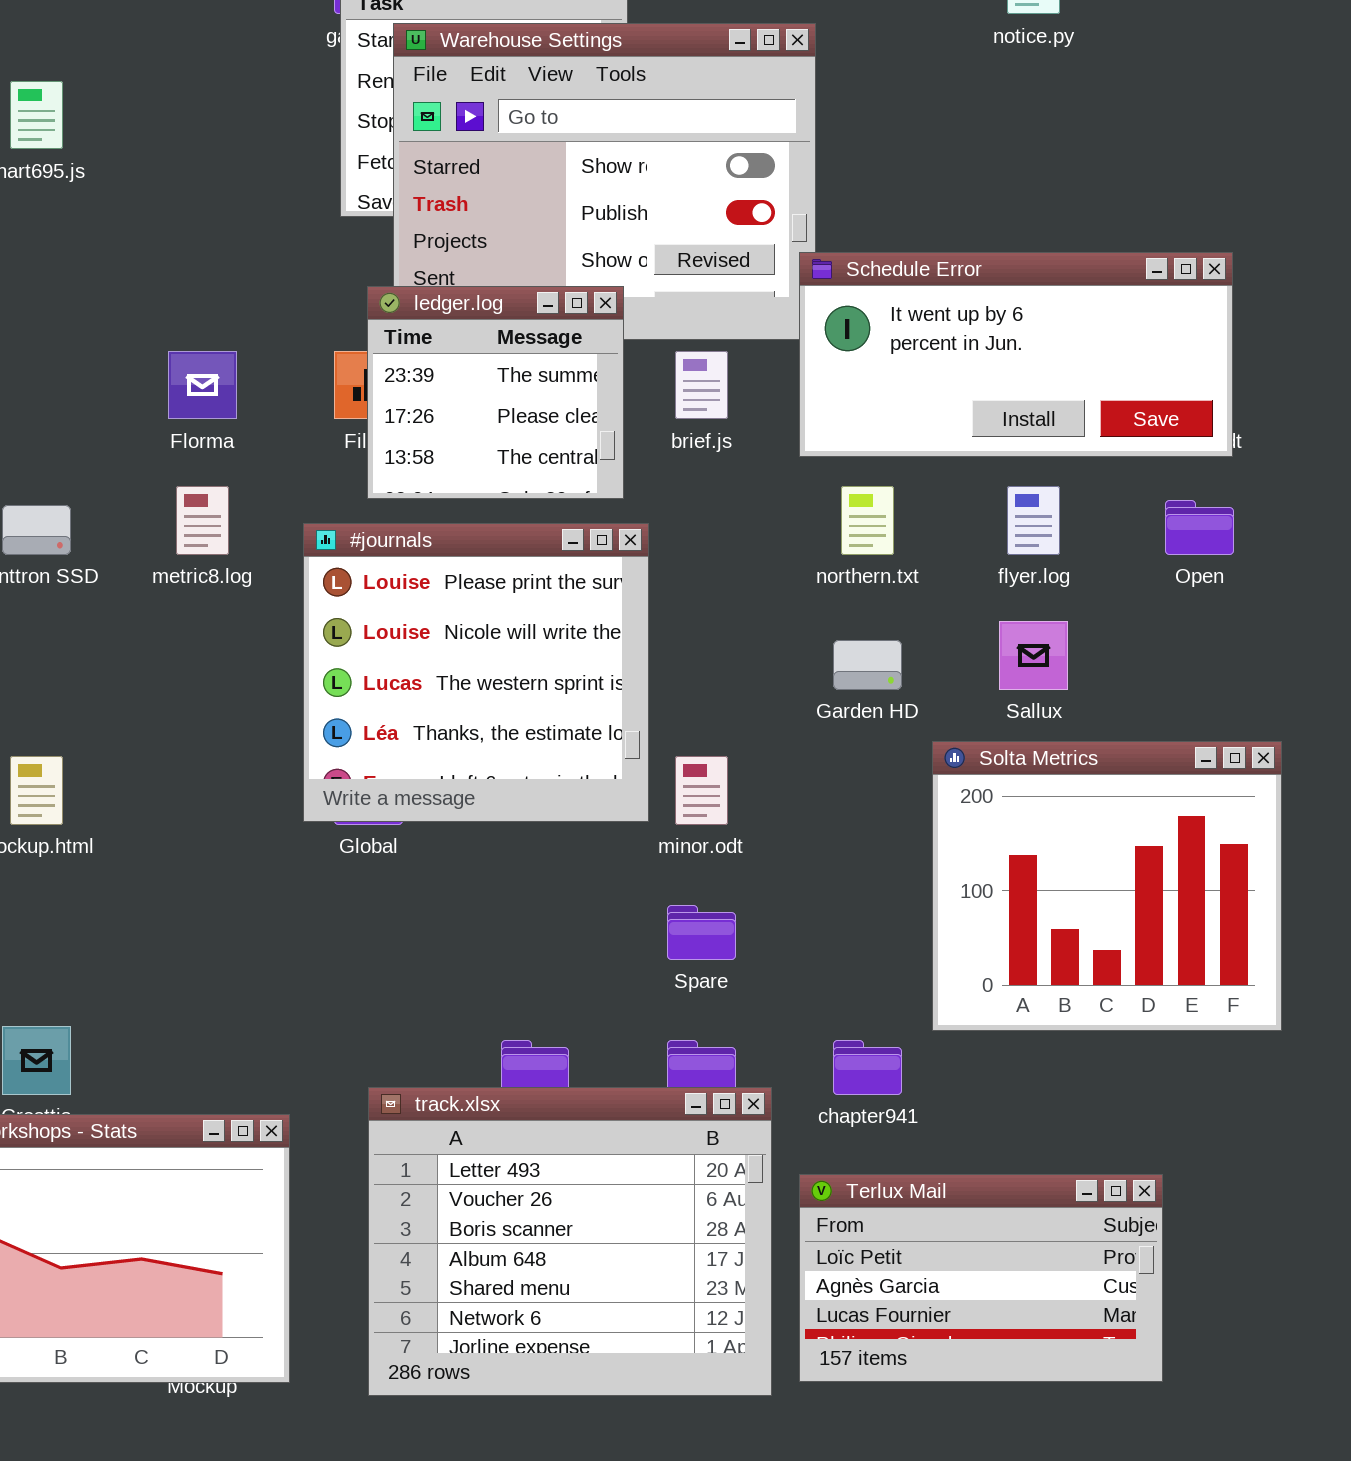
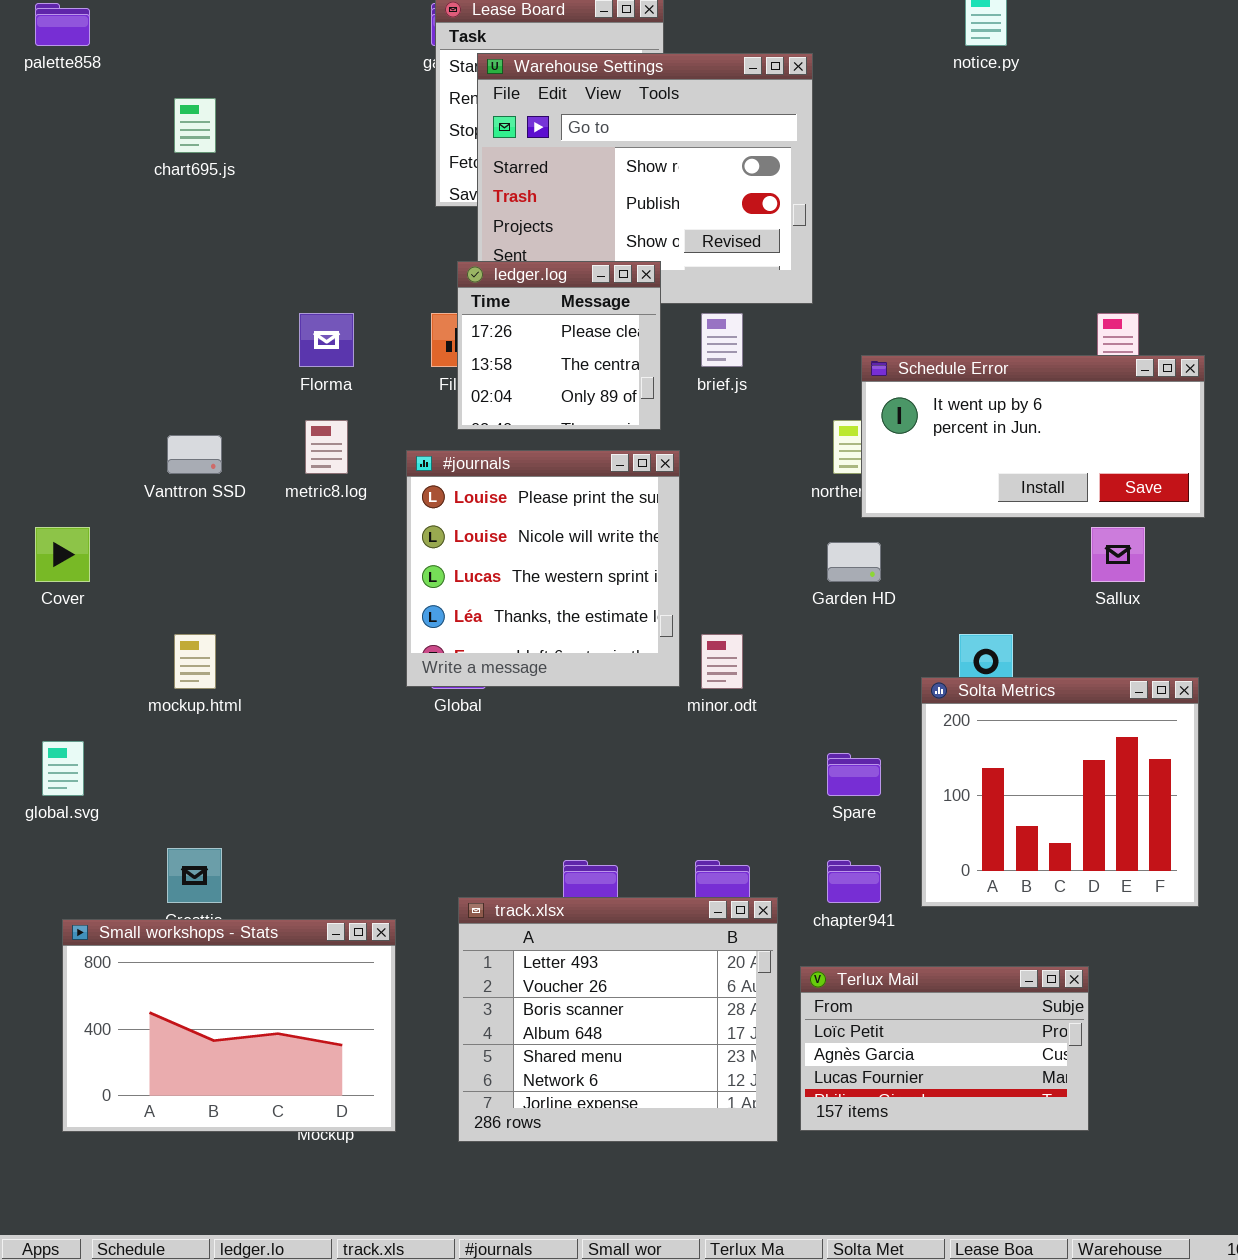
Schedule Error: [799,252,1233,457] -> [861,355,1205,518], moved
ledger.log: [367,286,624,499] -> [457,261,661,430], scrolled down 1 row
Sallux: [999,621,1068,690] -> [1091,527,1145,582], moved
Solta Metrics: [932,741,1282,1031] -> [921,677,1199,907], moved
Spare: [667,905,736,960] -> [827,753,881,796], moved

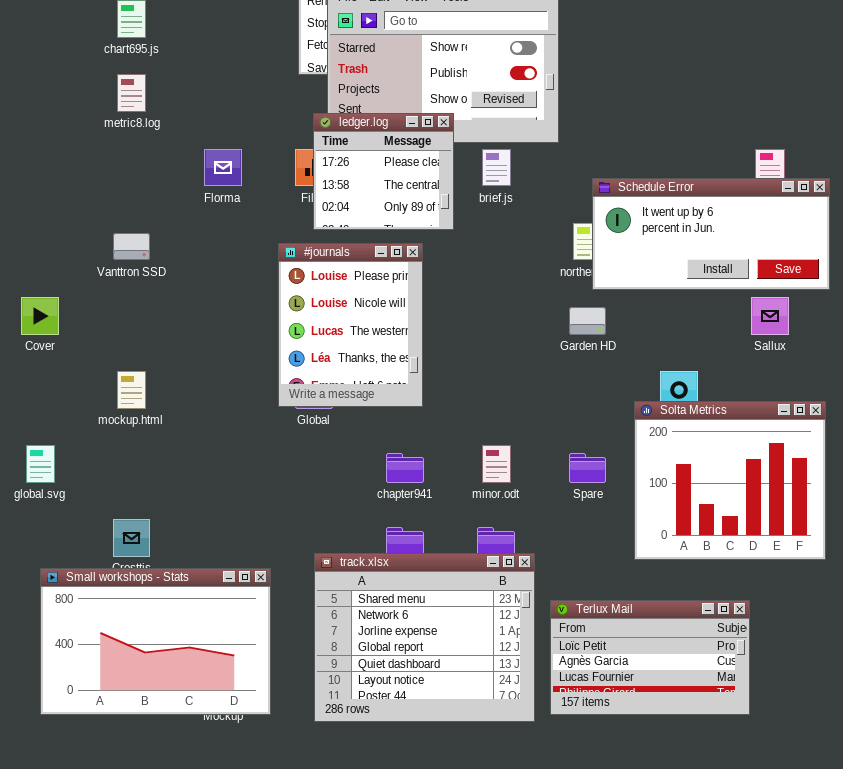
metric8.log: [305,420,348,474] -> [117,74,146,112], moved
#journals: [406,450,680,687] -> [278,243,423,407], resized
minor.odt: [701,634,743,689] -> [482,445,511,483], moved
chapter941: [827,860,881,903] -> [386,453,424,483], moved
track.xlsx: [458,897,778,1142] -> [314,553,535,722], scrolled down 4 rows

